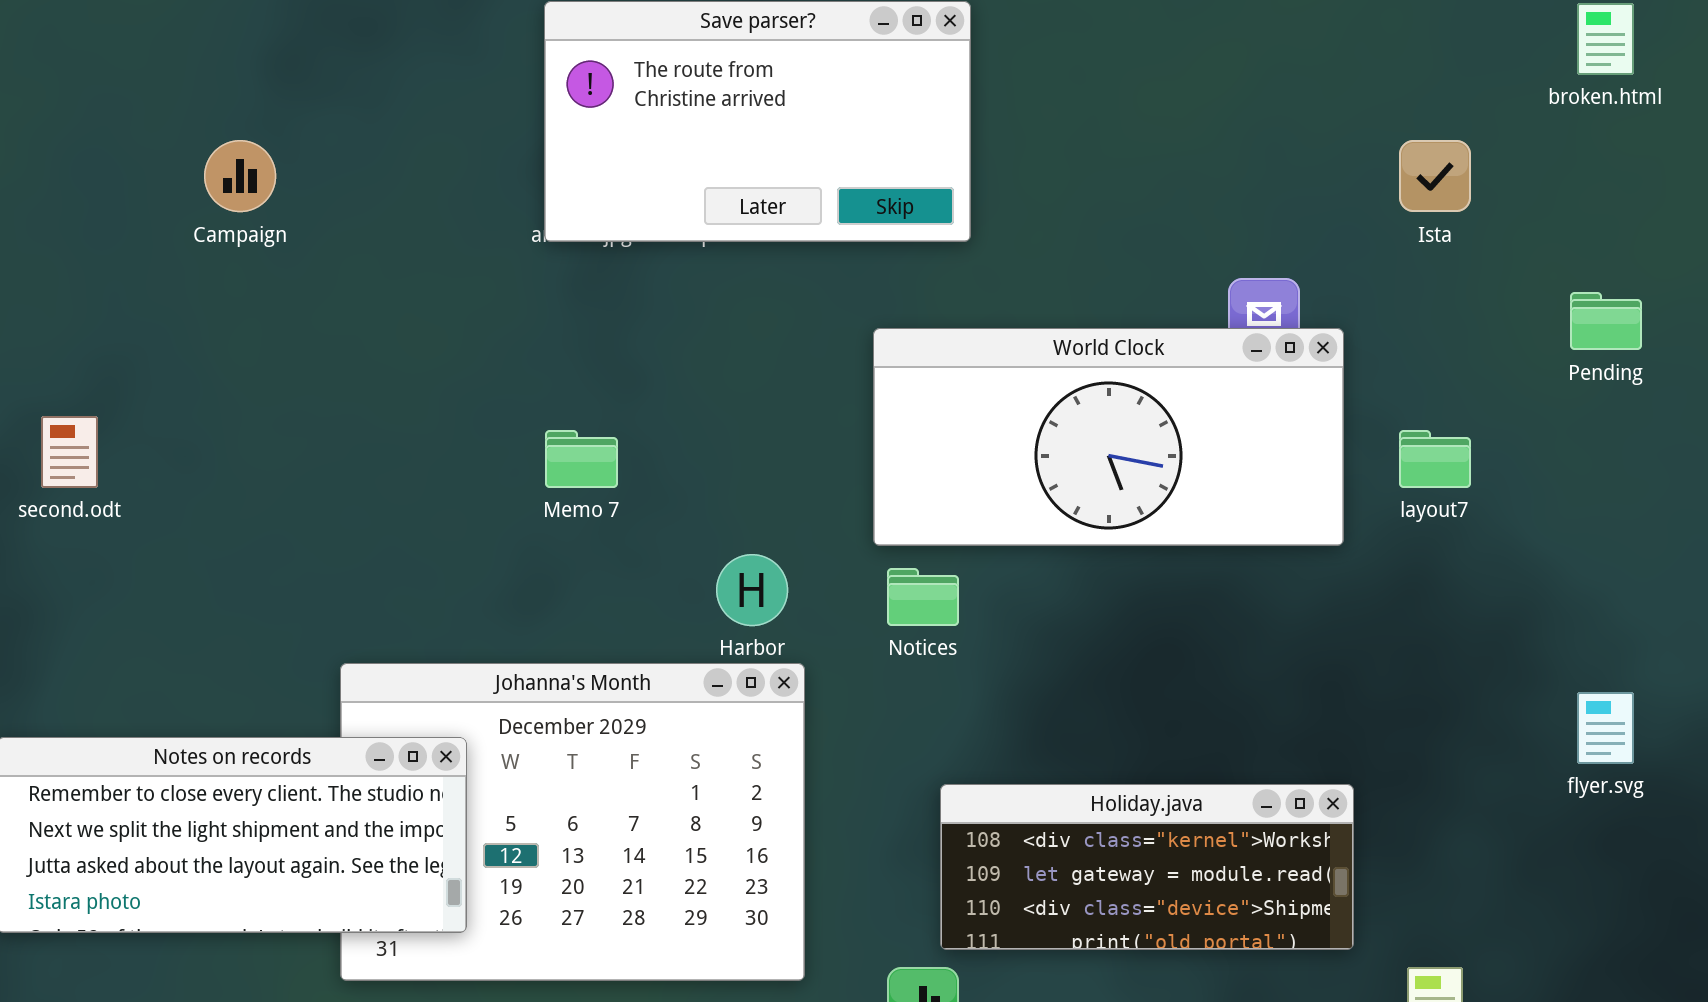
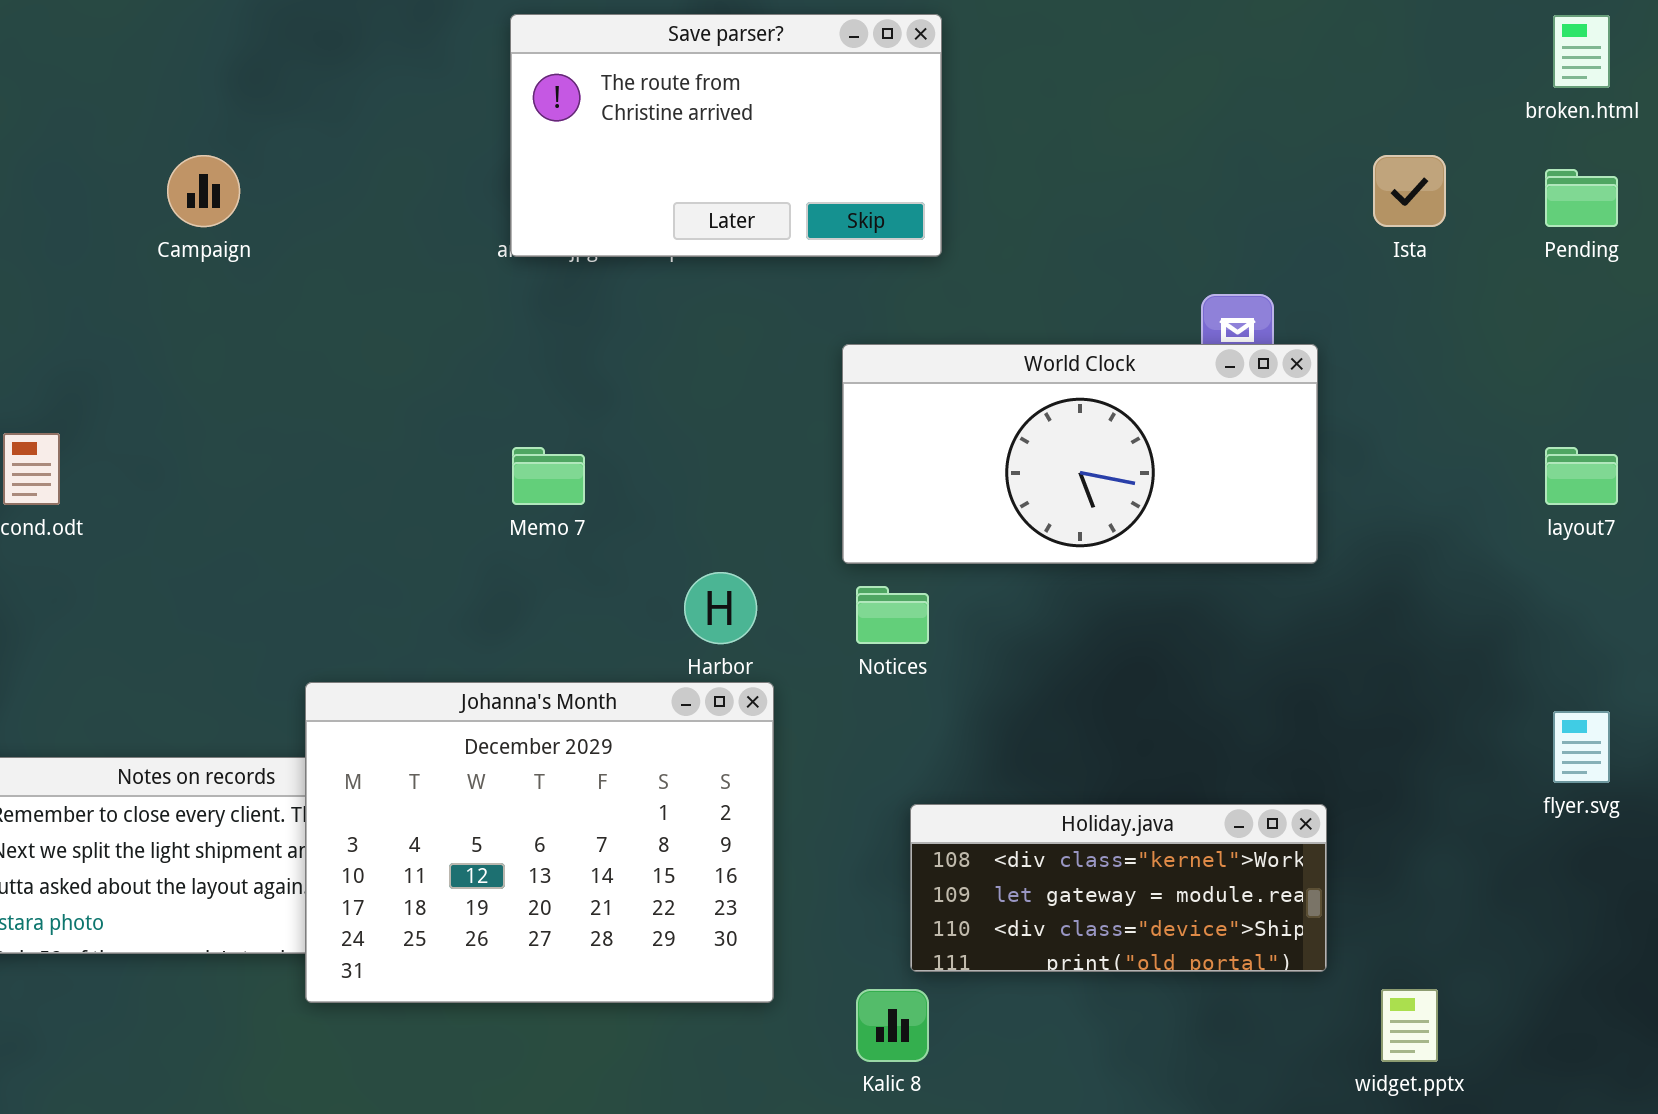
Pending: [1570,292,1642,350] -> [1545,169,1618,227], moved
layout7: [1399,430,1471,488] -> [1545,447,1618,505], moved
Johanna's Month: [340,663,805,981] -> [305,682,774,1003], raised

